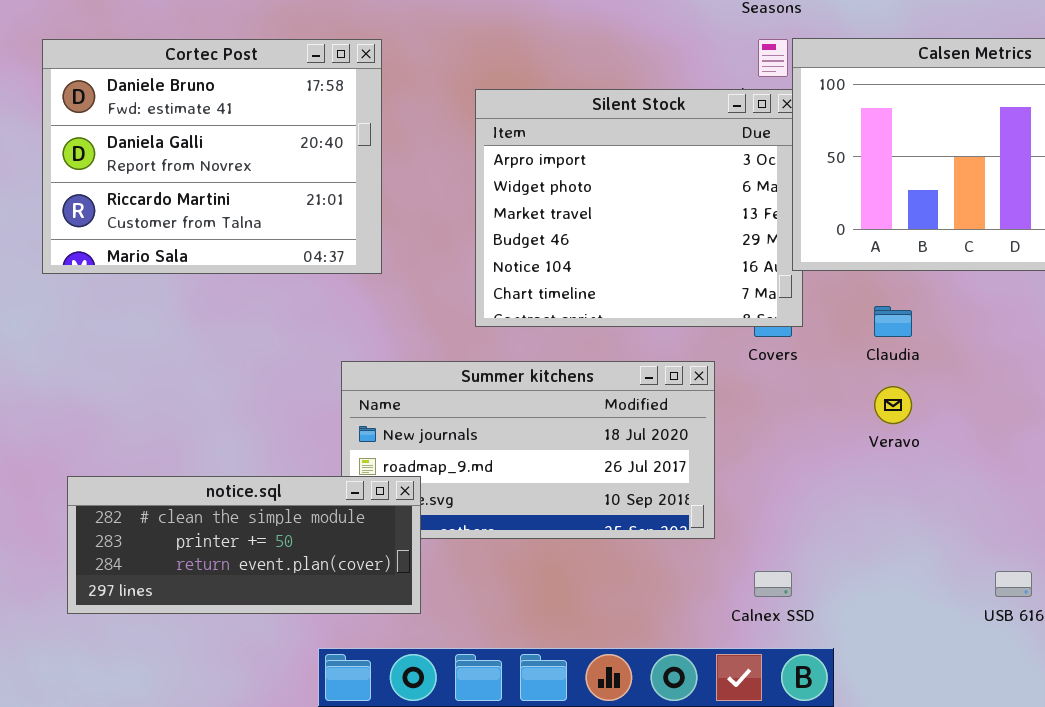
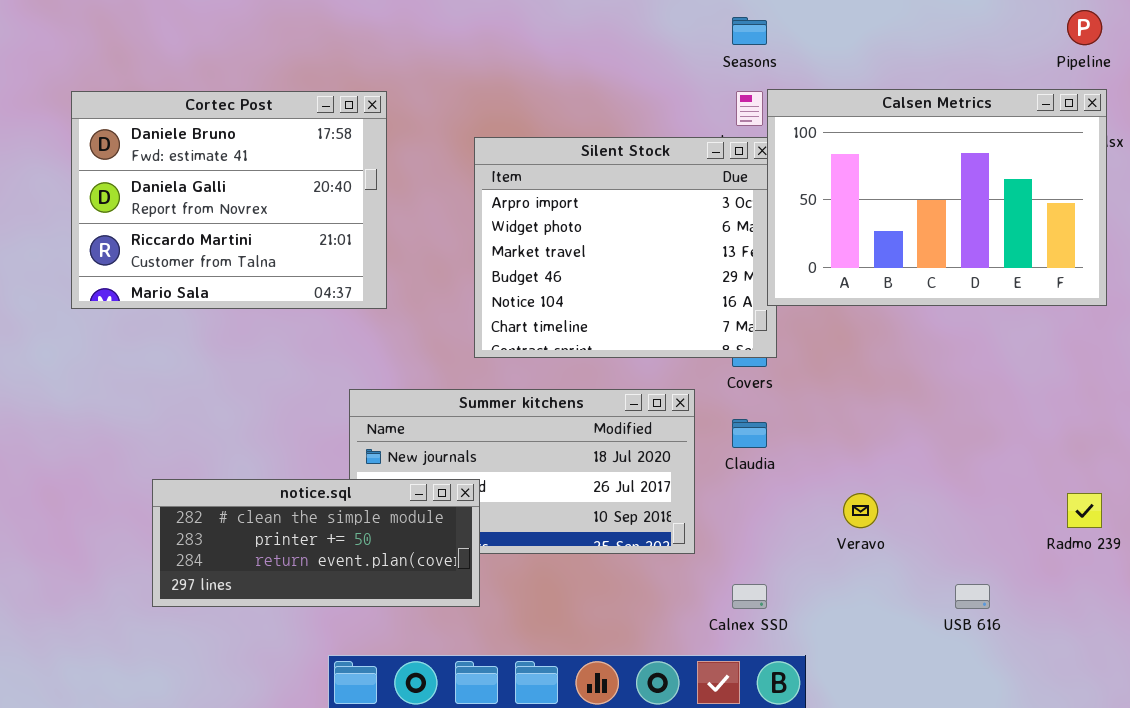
Claudia: [874,306,912,337] -> [732,419,767,448], moved
Veravo: [874,386,912,424] -> [843,493,878,528], moved
notice.sql: [67,476,421,614] -> [152,479,480,607], moved

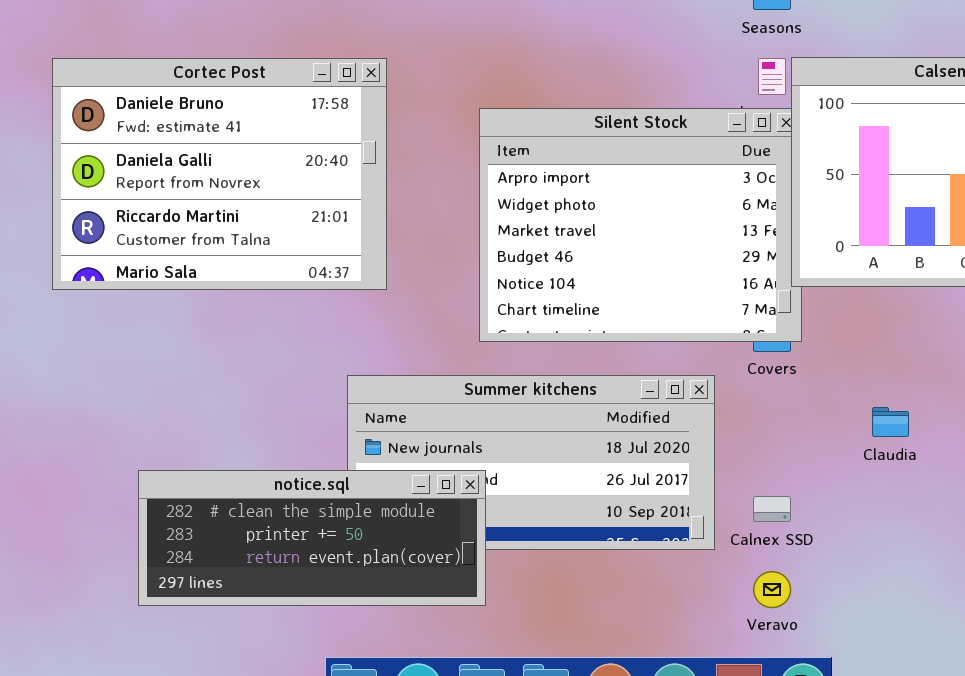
Claudia: [732,419,767,448] -> [872,407,909,437], moved
Veravo: [843,493,878,528] -> [753,571,791,608], moved
Calnex SSD: [732,584,767,609] -> [753,496,791,522], moved

